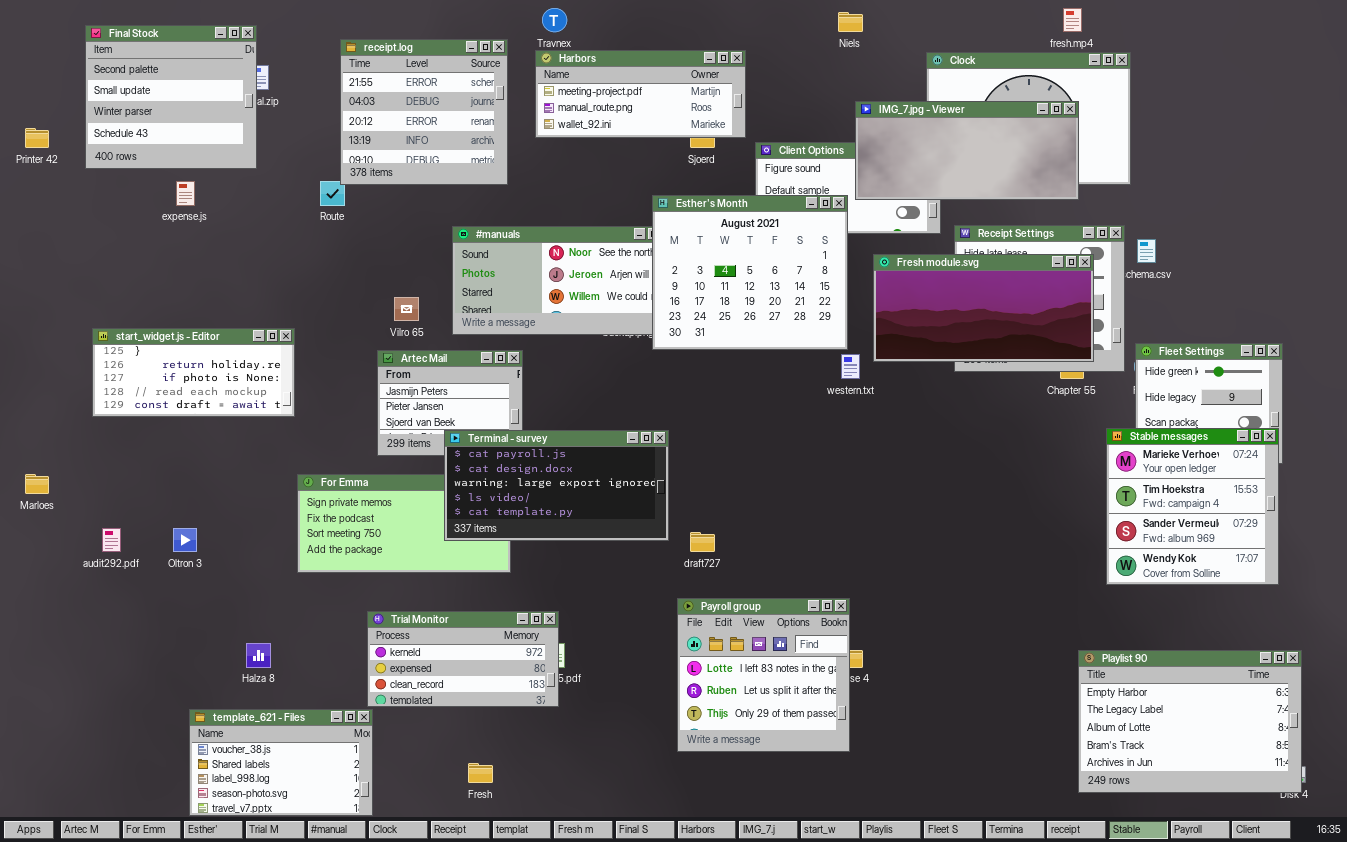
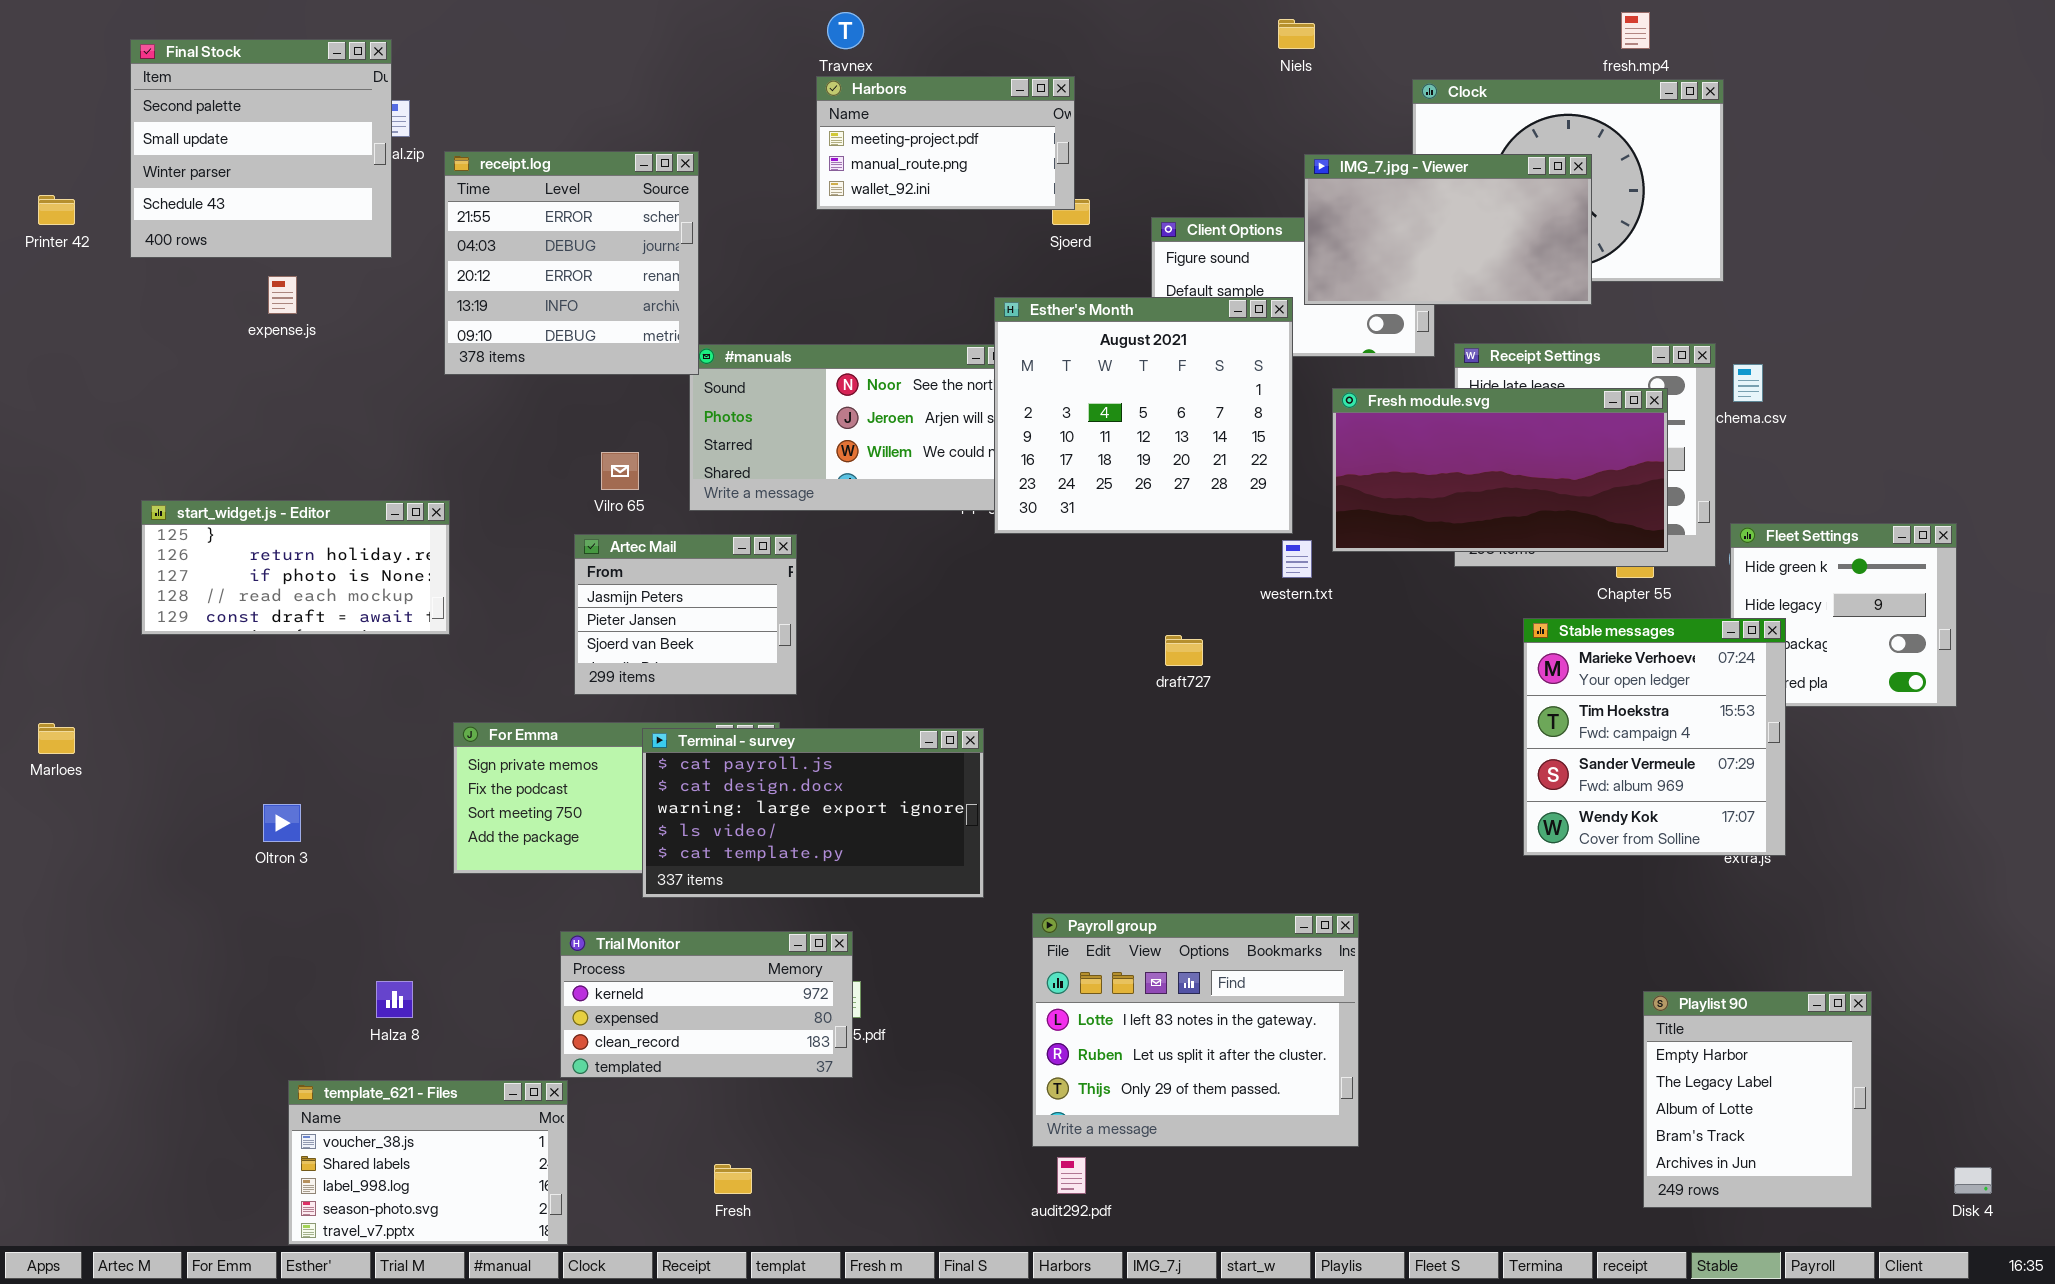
receipt.log: [340,39,508,185] -> [444,151,699,375], moved
Harbors: [535,50,746,138] -> [816,76,1075,210], resized
IMG_7.jpg - Viewer: [855,101,1079,200] -> [1304,154,1592,305], resized
Stable messages: [1106,428,1279,585] -> [1523,618,1786,856], moved
Terminal - survey: [444,430,669,541] -> [642,728,984,898], moved
audit292.pdf: [102,528,121,552] -> [1057,1157,1086,1194], moved
draft727: [690,532,715,552] -> [1165,635,1203,666], moved
Payroll group: [677,598,850,752] -> [1032,913,1359,1147], resized
Playlist 90: [1078,650,1302,793] -> [1643,991,1872,1208], resized

